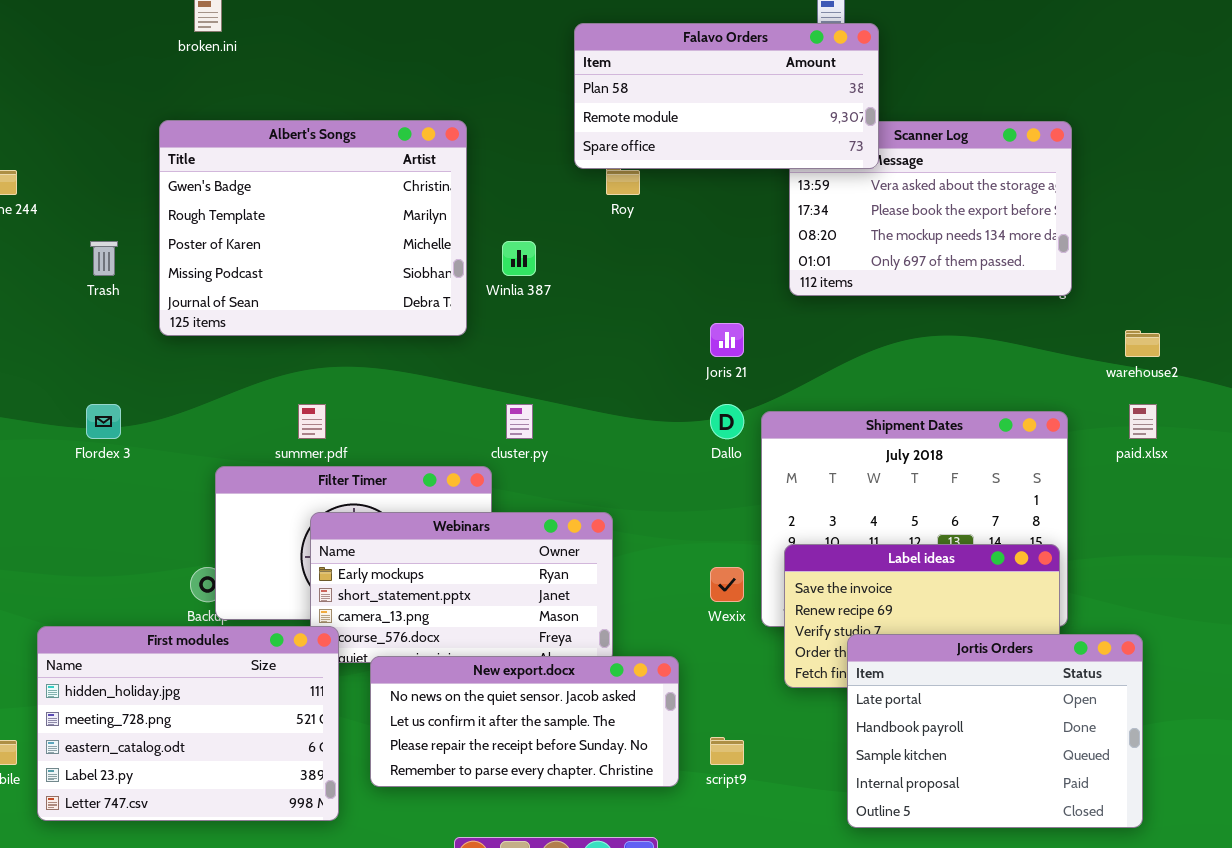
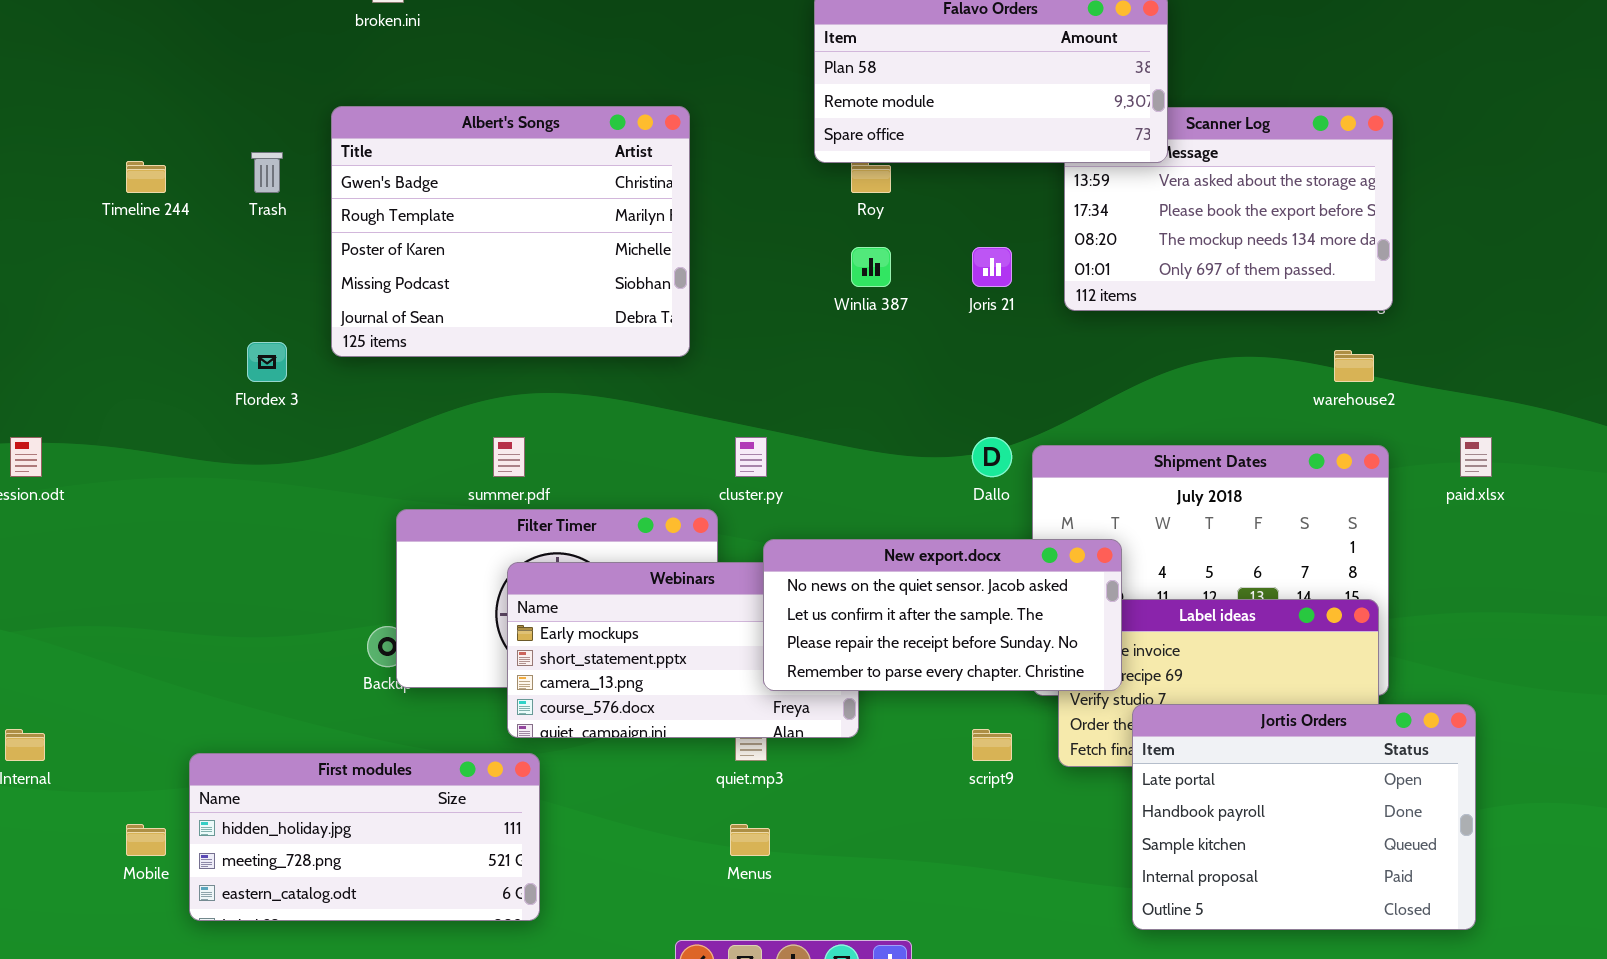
Trash: [90,241,118,276] -> [251,152,283,193], moved
Winlia 387: [502,241,536,276] -> [851,247,891,287], moved
Joris 21: [710,323,744,357] -> [972,247,1012,287], moved
warehouse2: [1125,330,1160,357] -> [1334,350,1374,382], moved
Flordex 3: [86,404,121,439] -> [247,342,287,382], moved
First modules: [37,626,339,821] -> [189,753,540,921], resized
New export.docx: [370,656,679,787] -> [763,539,1122,691], moved
script9: [710,737,744,765] -> [972,729,1012,761], moved

